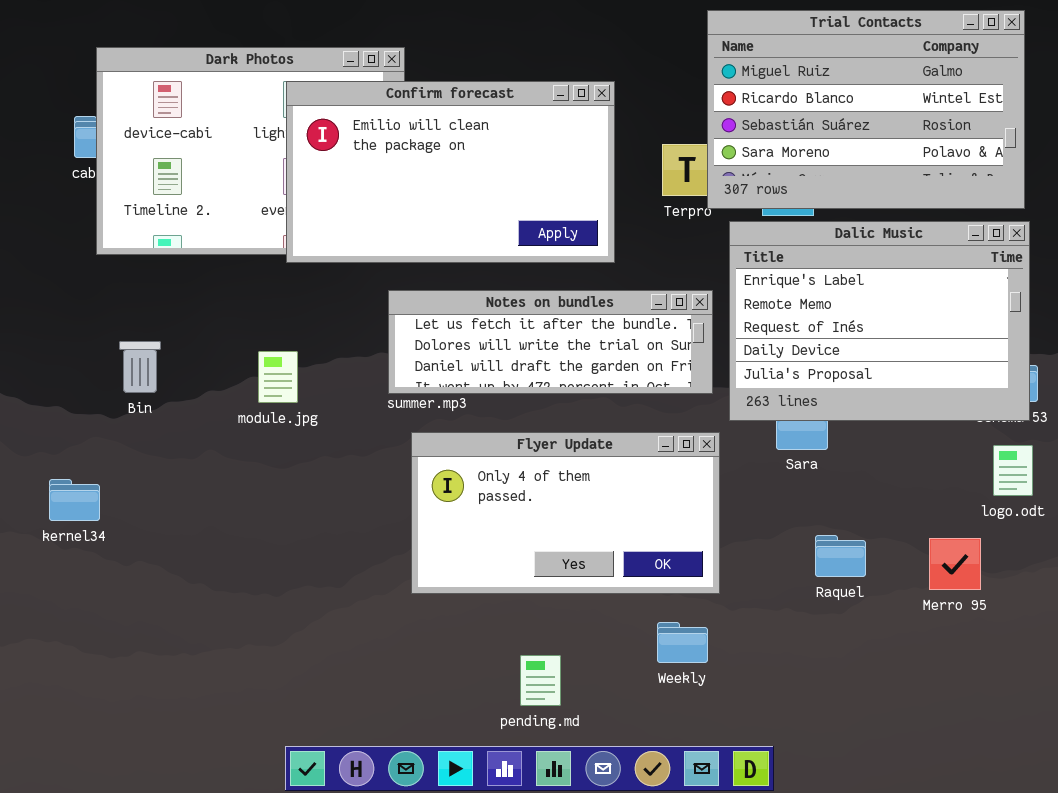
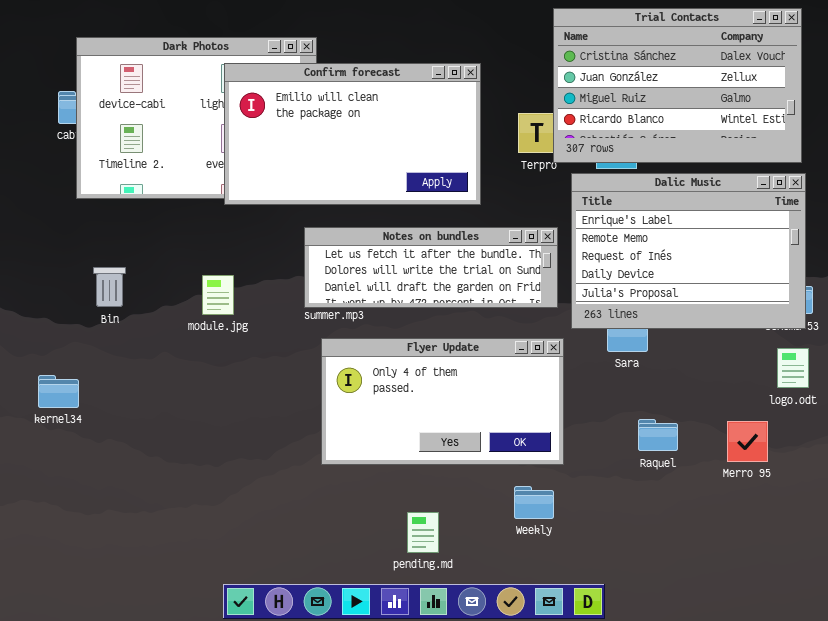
Trial Contacts: [707,10,1025,209] -> [553,8,802,163], scrolled up 2 rows

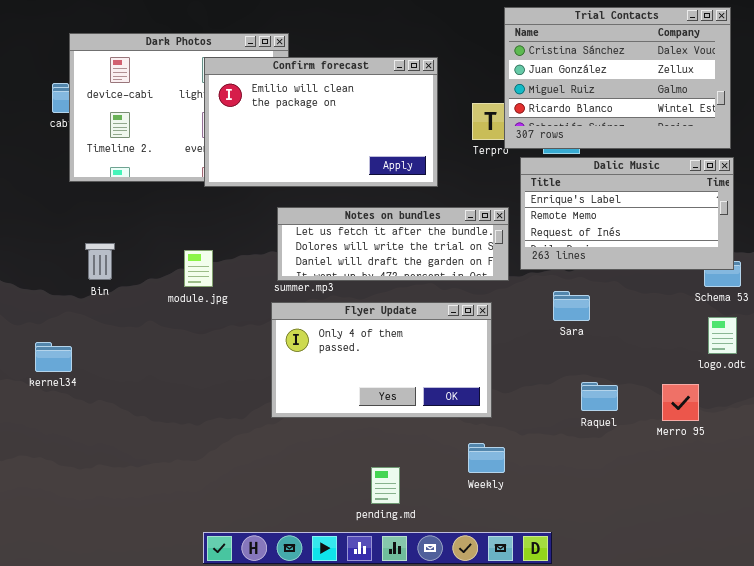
Dalic Music: [571,173,806,329] -> [520,157,734,270], resized
Flyer Update: [321,338,564,465] -> [271,302,492,418], moved

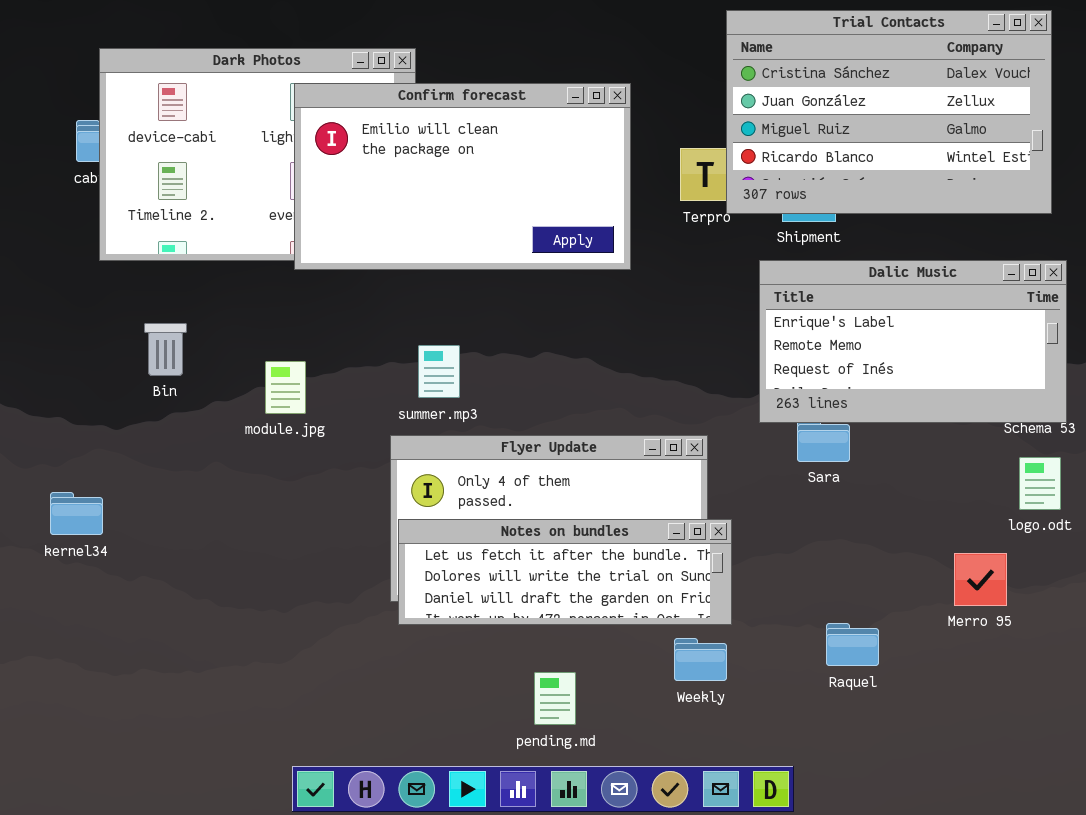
Dalic Music: [520,157,734,270] -> [759,260,1067,423], moved
Notes on bundles: [277,207,509,281] -> [398,519,732,625], moved
Bin: [85,243,115,280] -> [144,323,187,376], moved
Raquel: [581,382,618,411] -> [826,623,879,666], moved

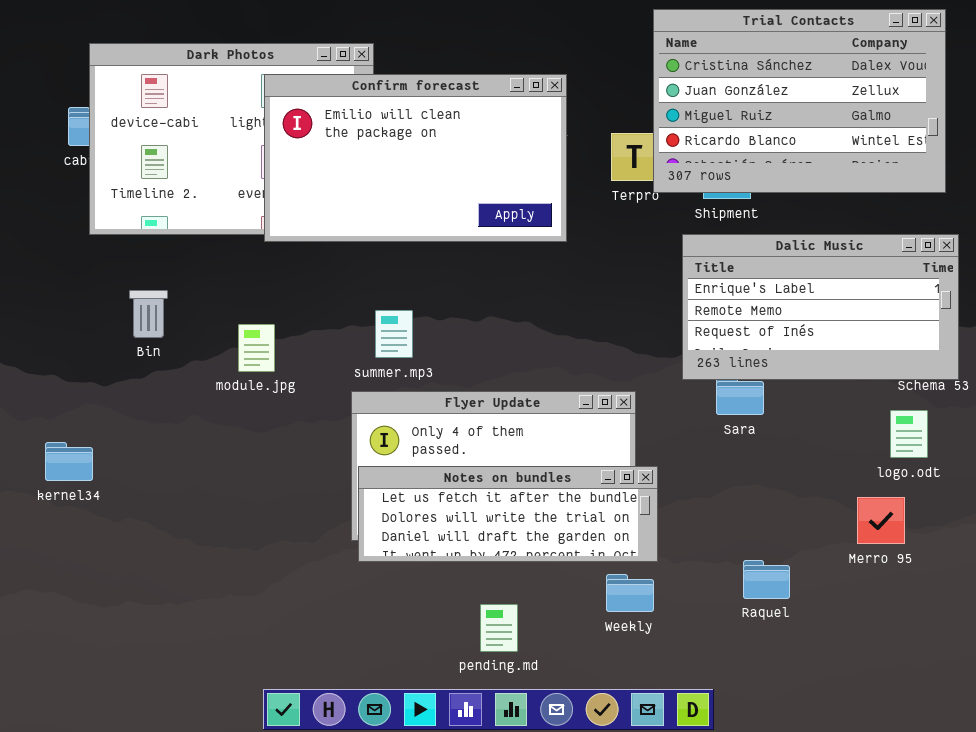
logo.odt: [1019,457,1061,510] -> [890,410,928,458], moved

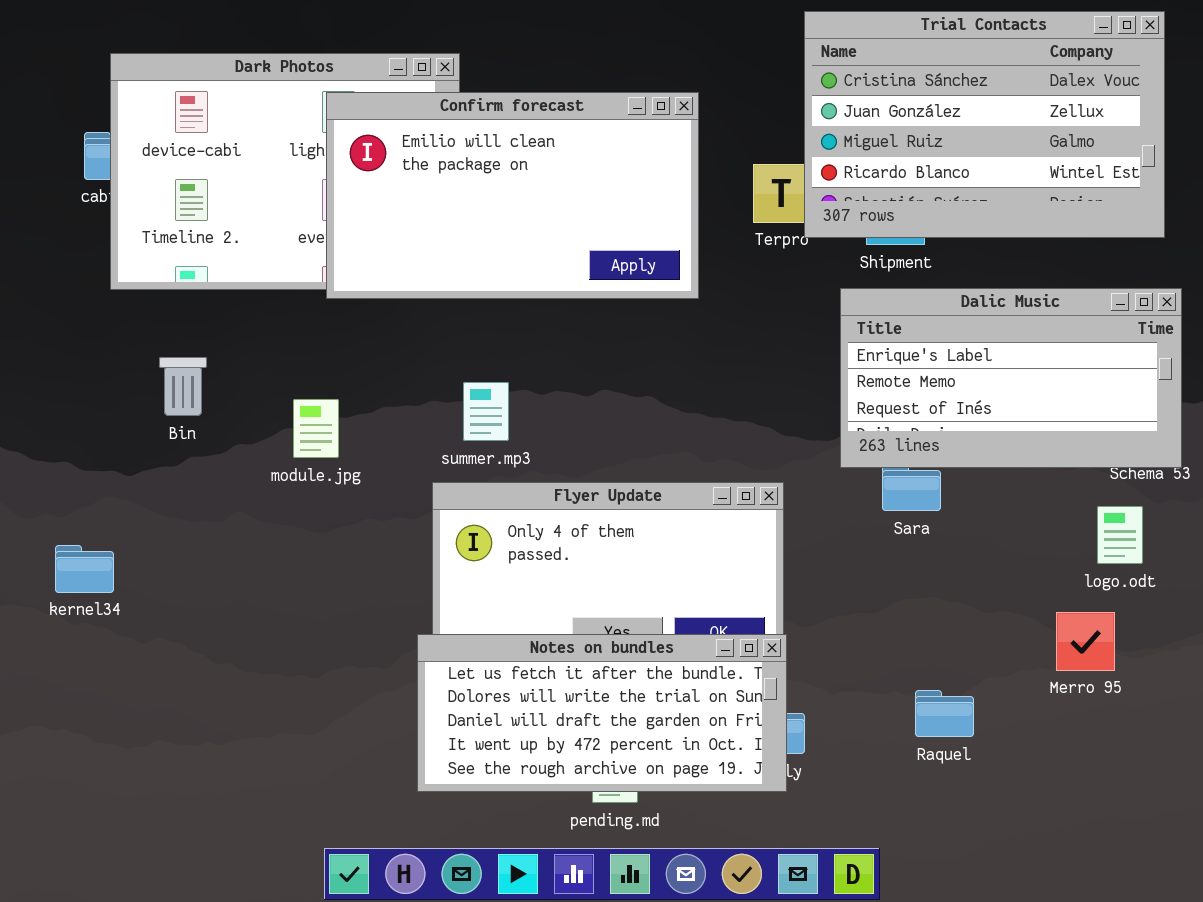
Notes on bundles: [358,466,658,562] -> [417,634,787,792], moved, resized

